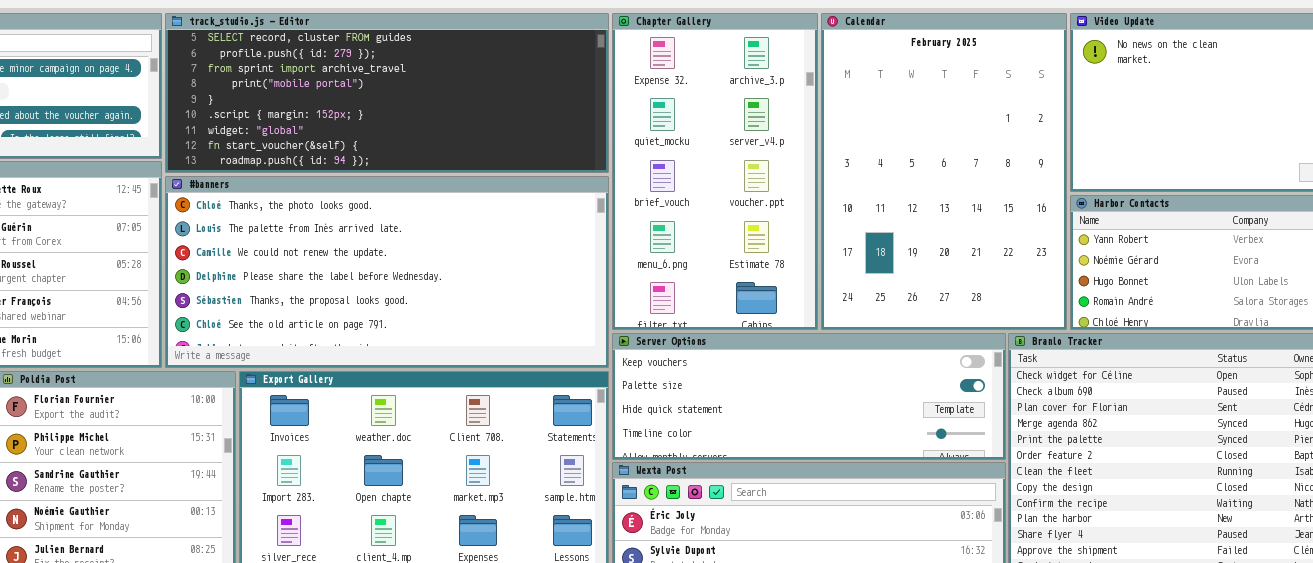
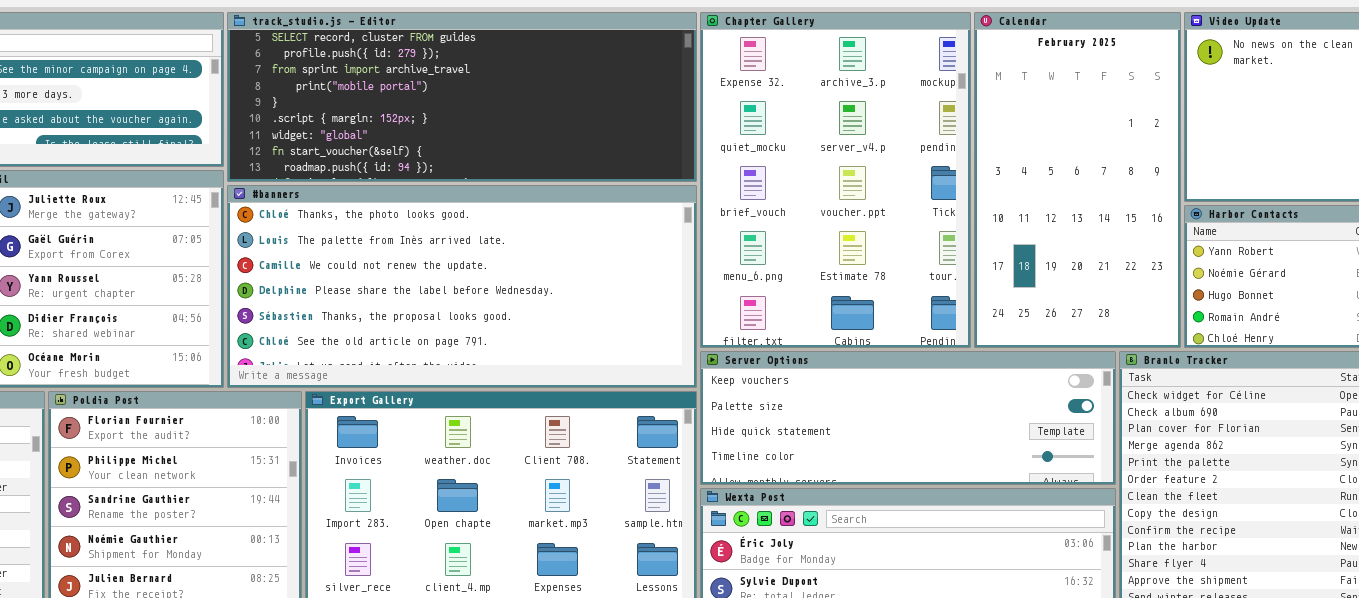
Chapter Gallery: [612,13,818,330] -> [700,12,971,348], resized
Calendar: [821,13,1067,330] -> [974,12,1181,348], resized

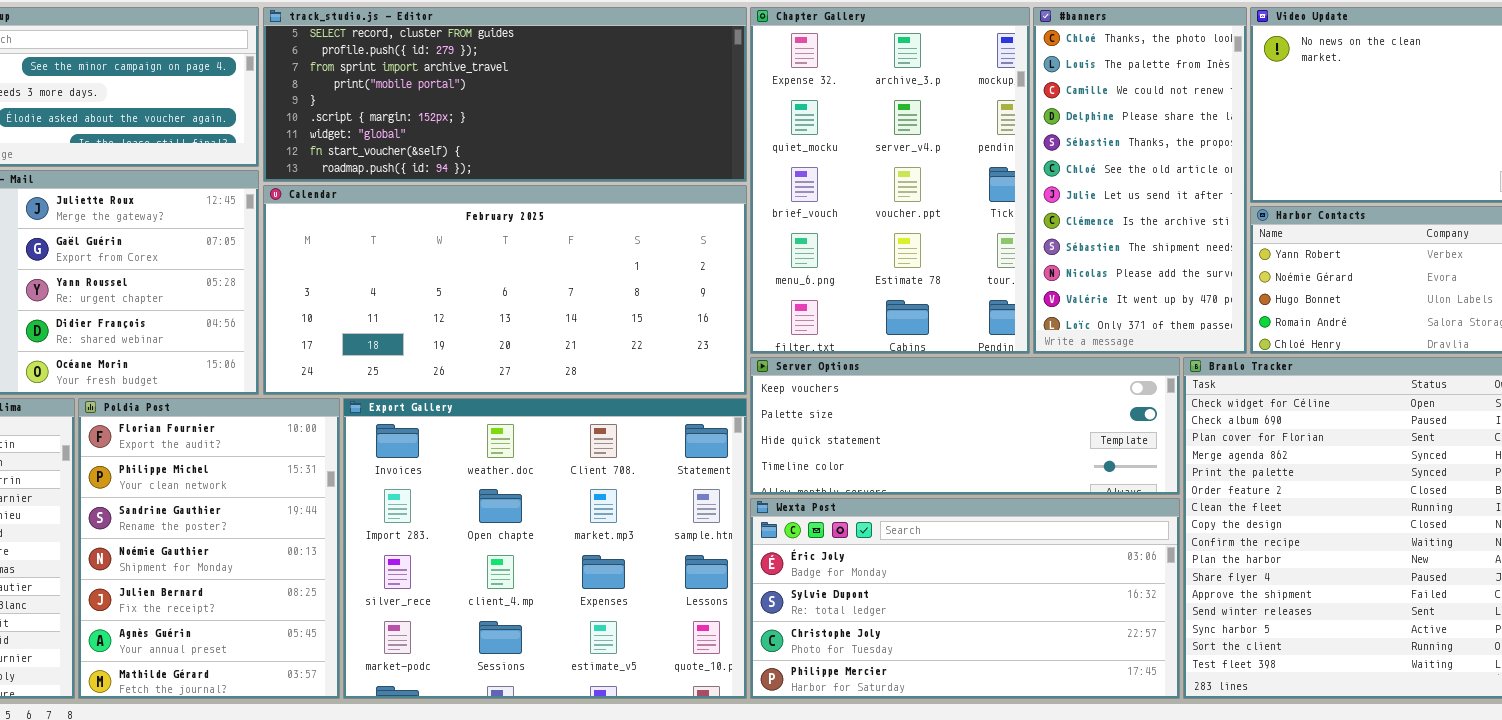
Calendar: [974,12,1181,348] -> [263,185,747,395], moved, resized
#banners: [227,185,697,388] -> [1033,7,1247,354], moved, resized

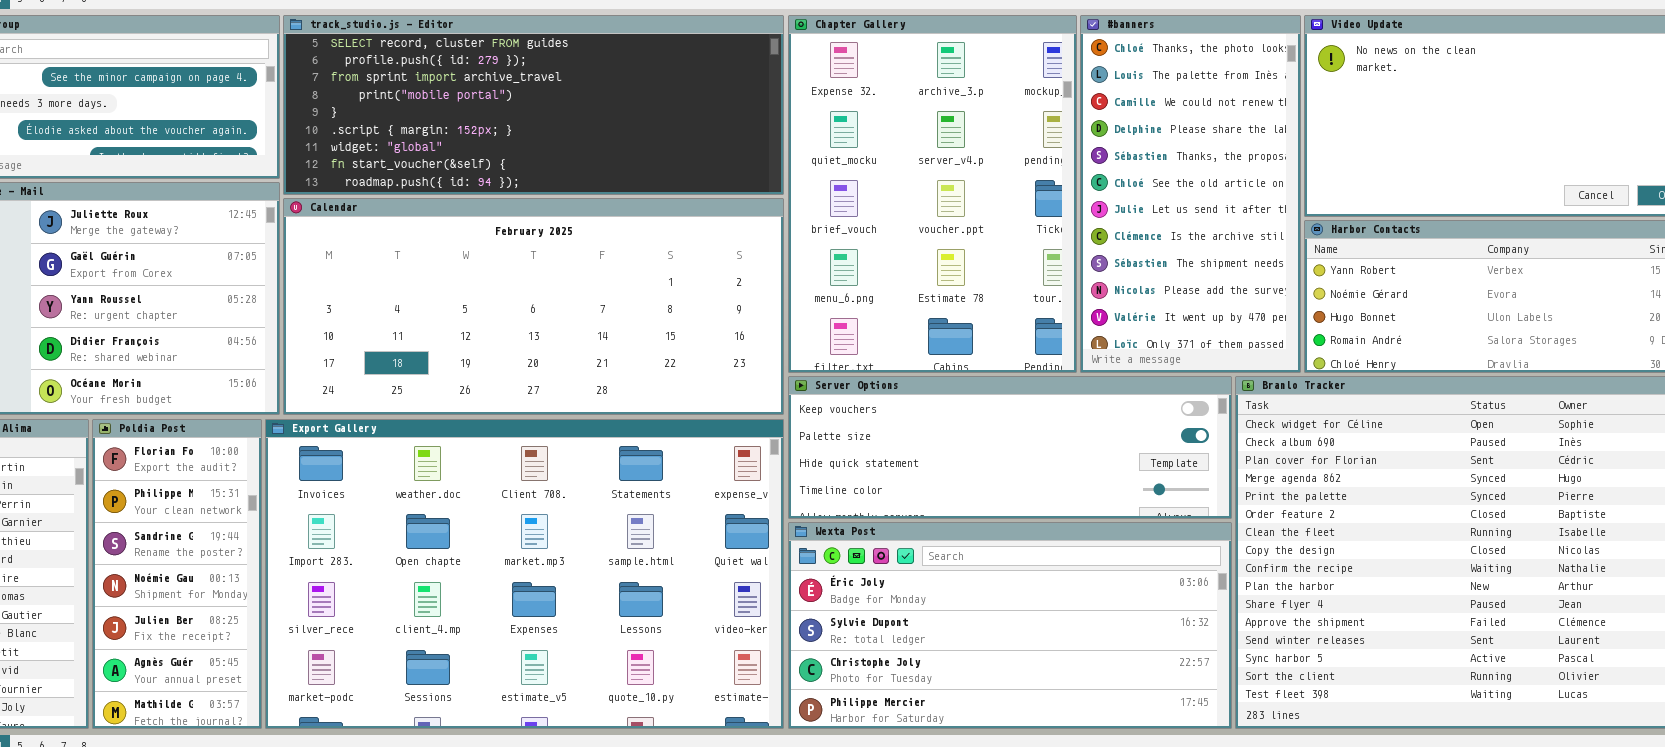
Poldia Post: [78,398,340,699] -> [92,419,262,729], resized
Export Gallery: [343,398,747,699] -> [265,419,784,729], resized

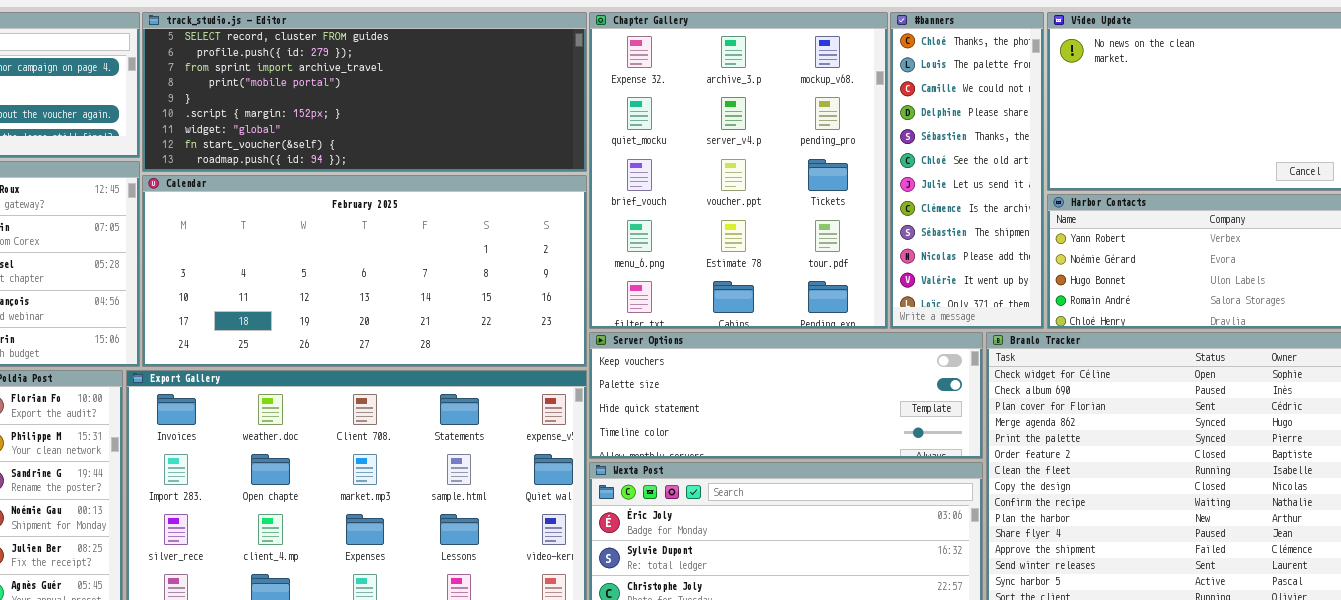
Chapter Gallery: [788,15,1077,373] -> [589,12,888,329], resized
#banners: [1080,15,1301,373] -> [890,12,1044,329], resized

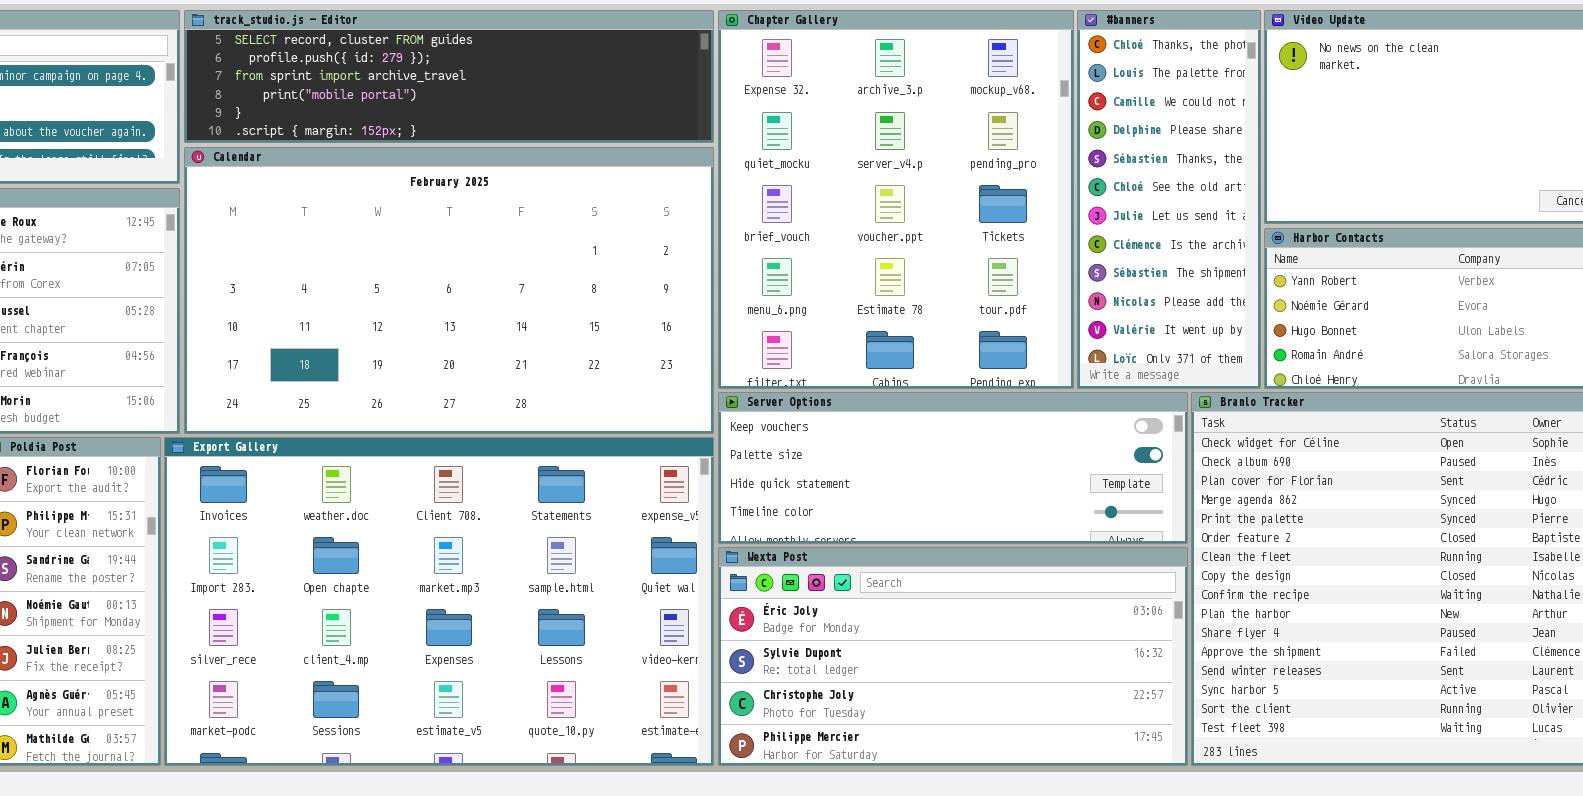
track_studio.js - Editor: [142,12,587,172] -> [184,10,714,143], resized
Calendar: [142,175,587,367] -> [184,147,714,434], resized

